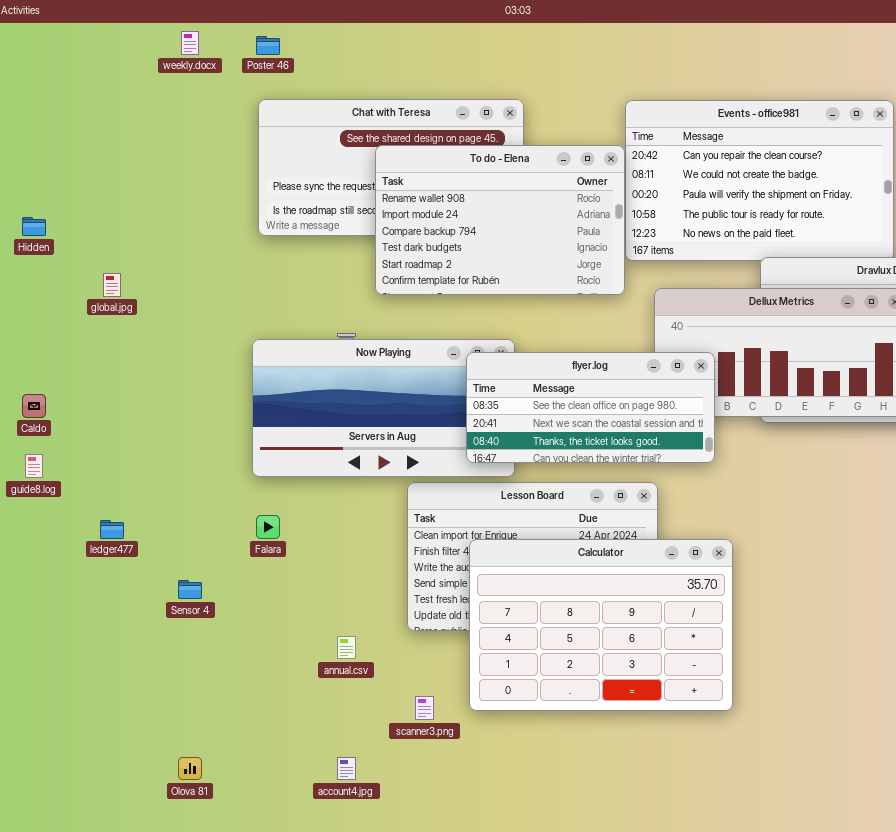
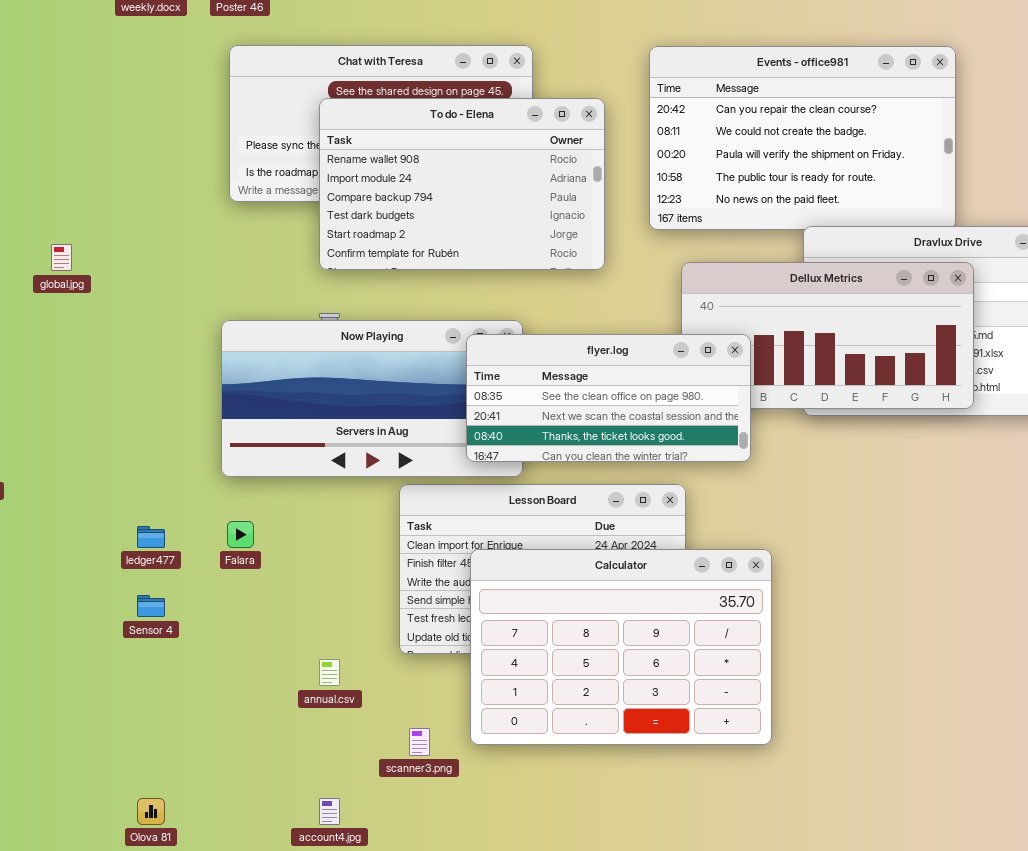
To do - Elena: [375,145,625,295] -> [319,98,605,270], moved
ledger477: [100,520,124,539] -> [137,526,165,548], moved

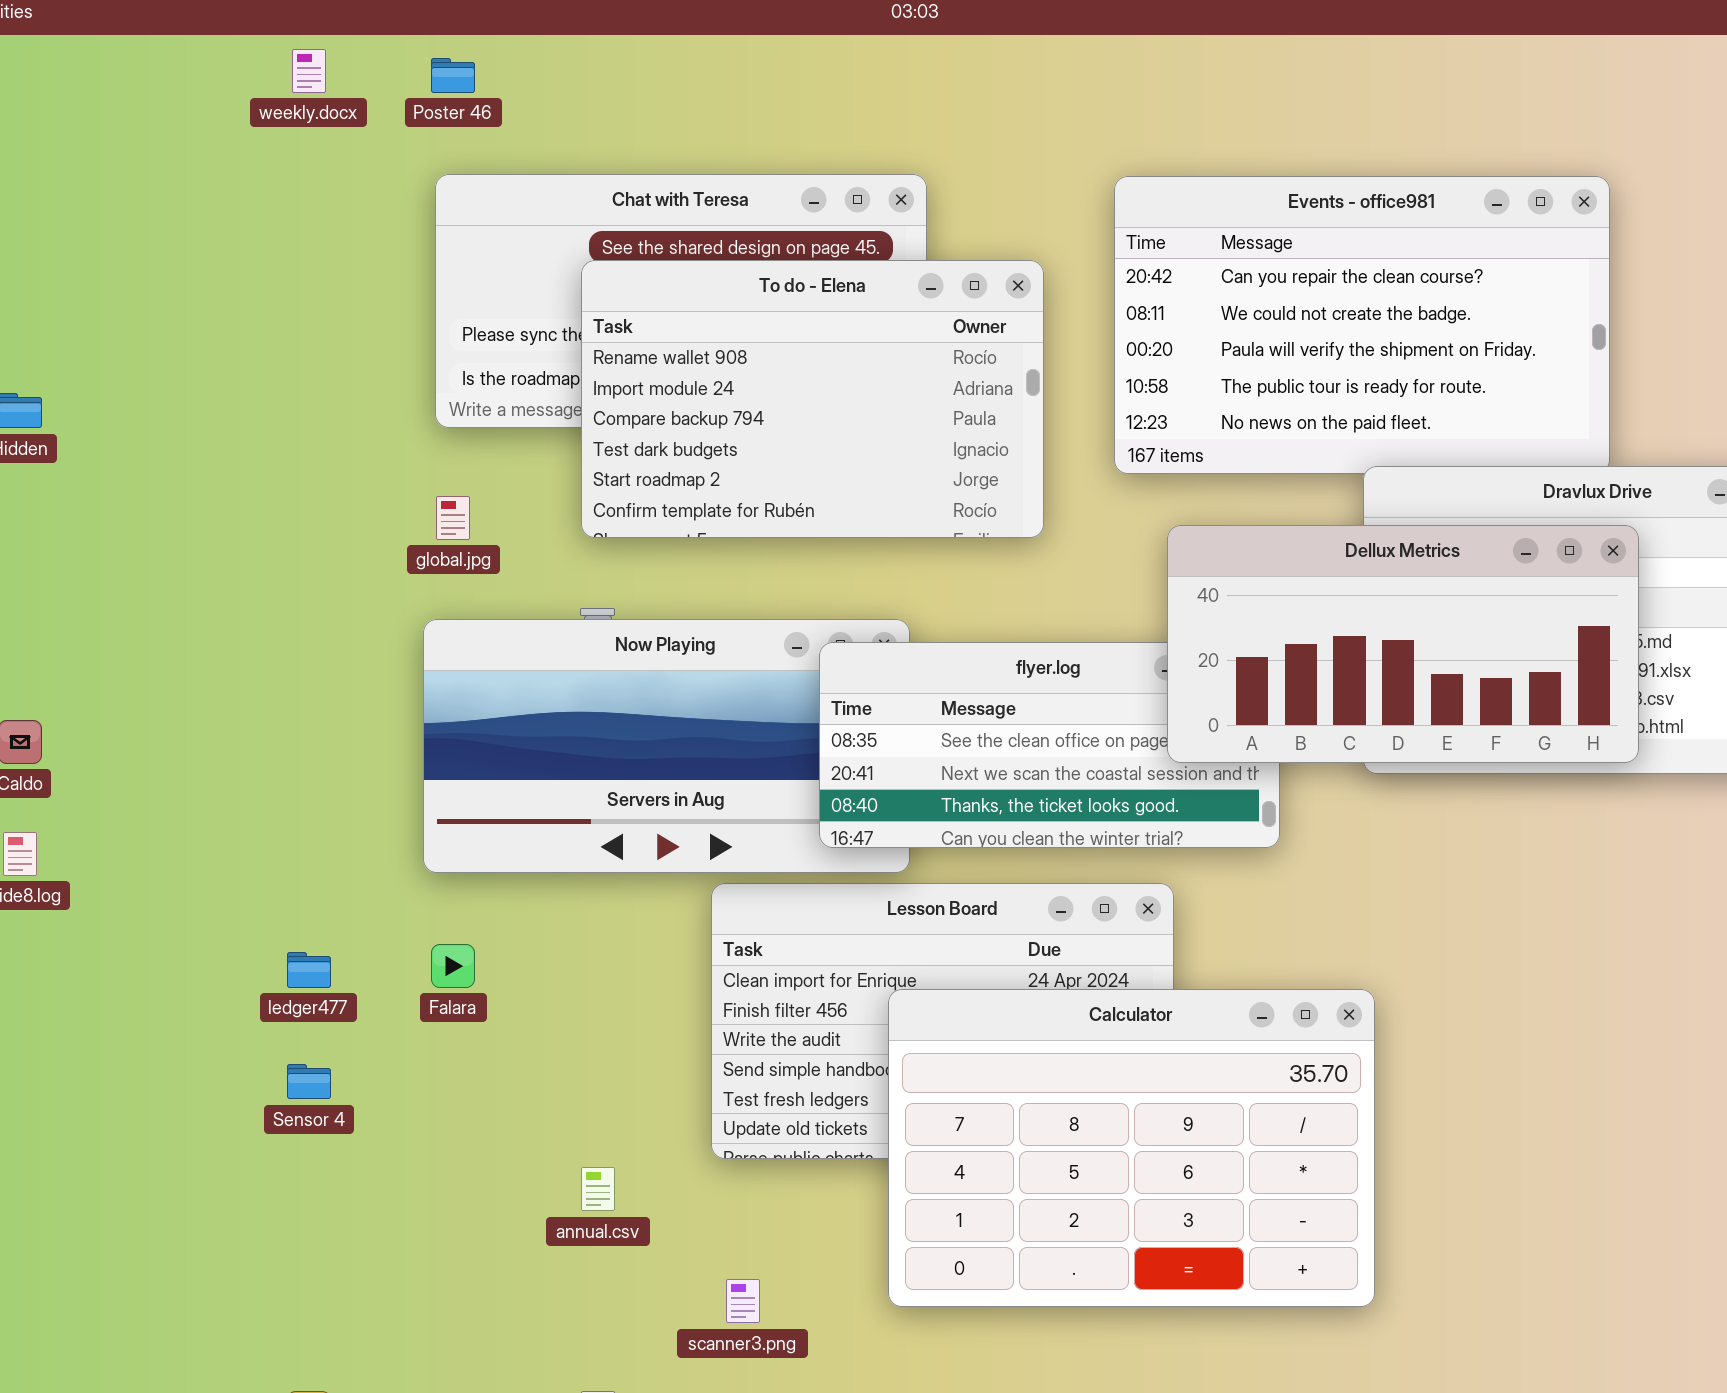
global.jpg: [51,244,72,271] -> [436,496,470,540], moved
Dellux Metrics: [681,262,974,409] -> [1167,525,1639,763], raised
Calculator: [470,549,772,745] -> [888,989,1375,1307], moved

